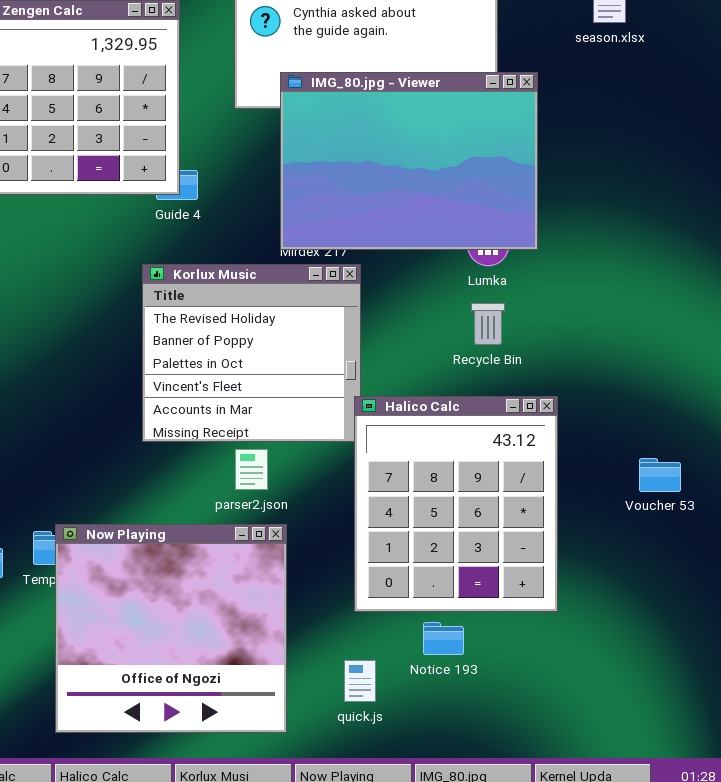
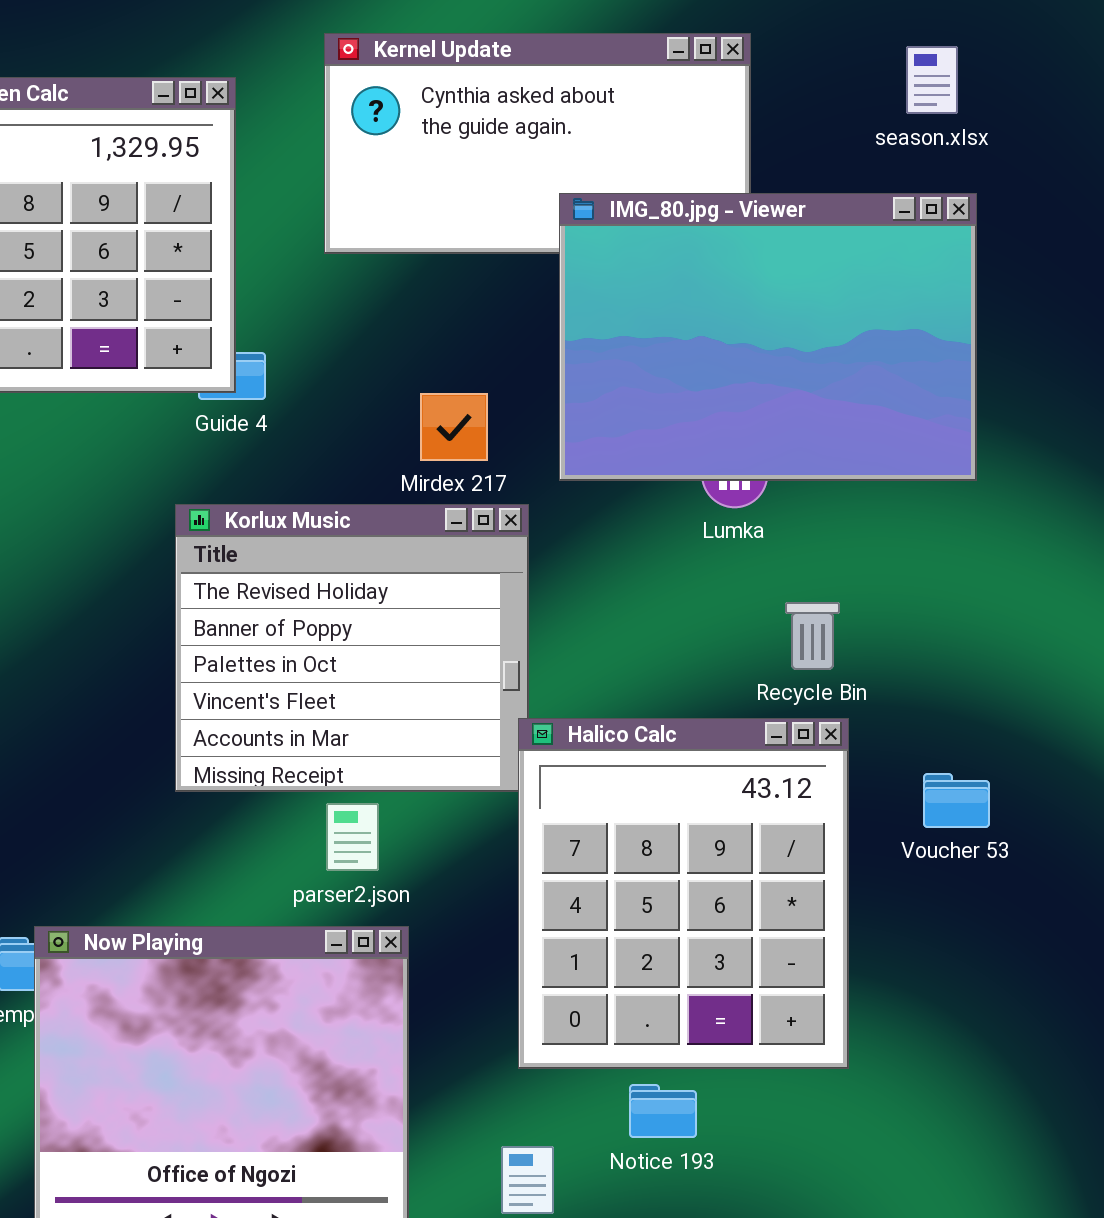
IMG_80.jpg - Viewer: [280,72,538,250] -> [559,193,977,481], moved
Recycle Bin: [471,303,505,345] -> [785,602,840,670], moved
Voucher 53: [639,458,681,492] -> [923,773,990,828], moved

